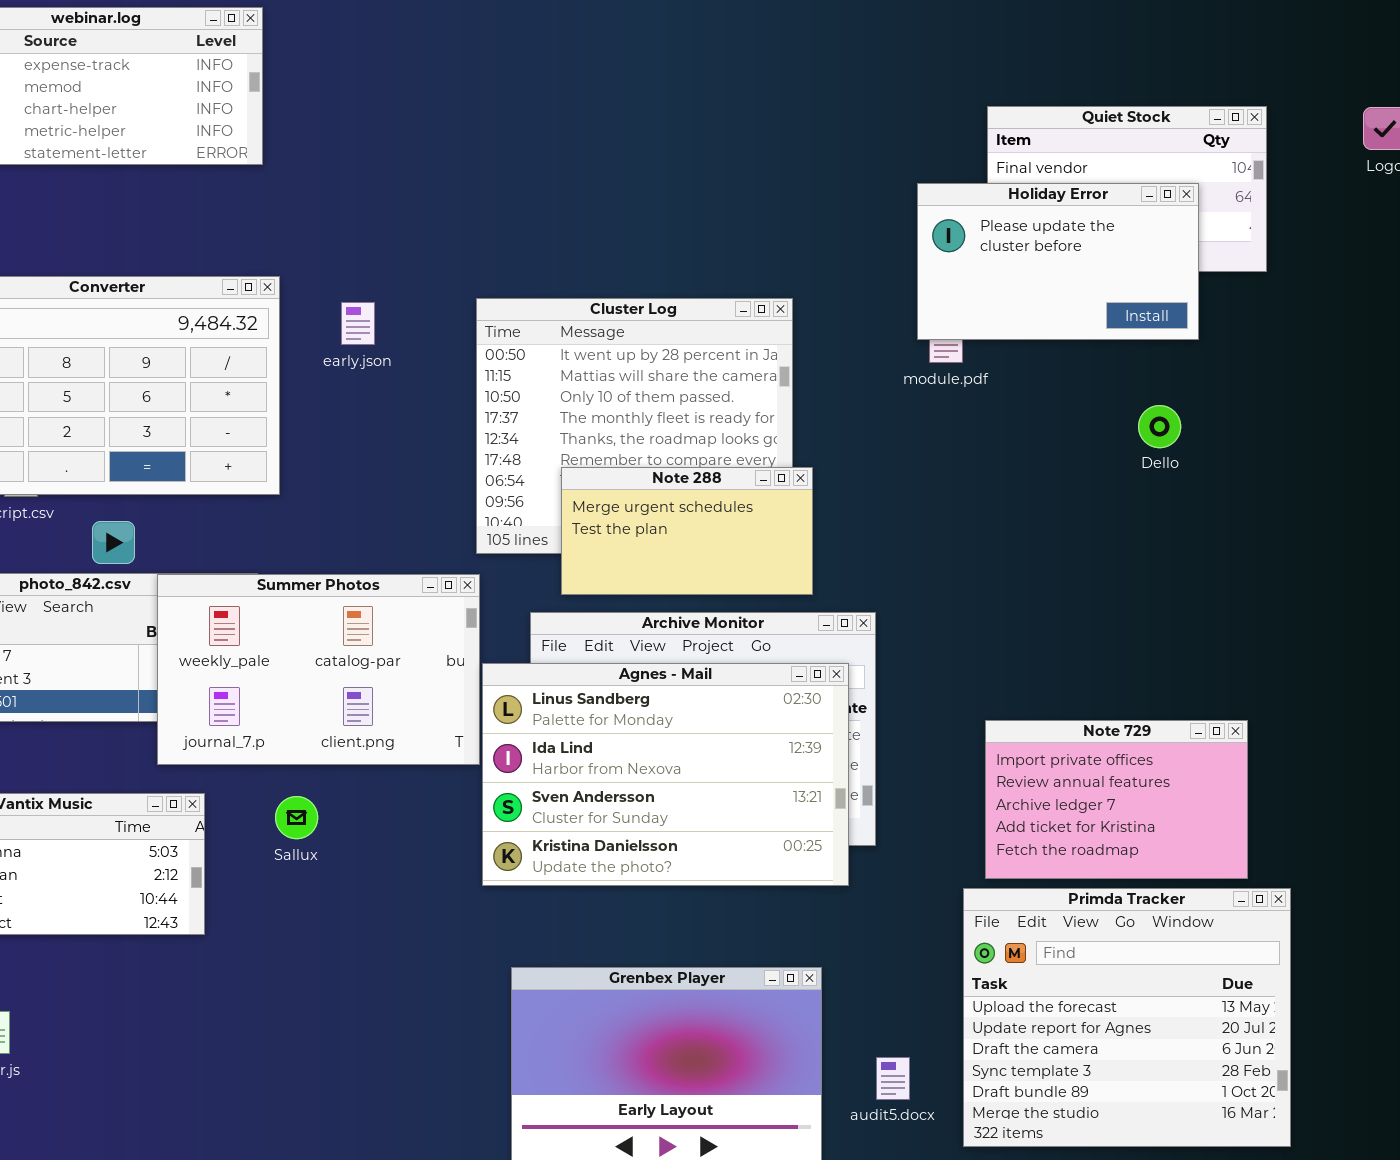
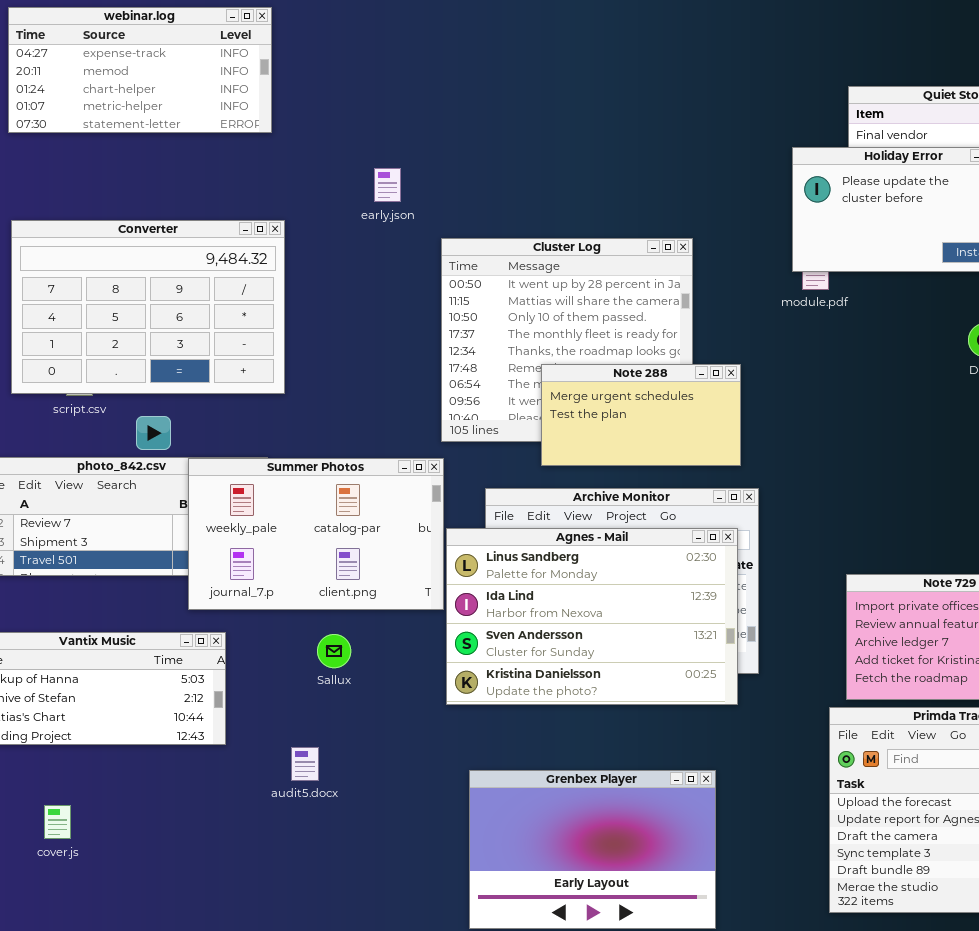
early.json: [341,302,375,345] -> [374,168,401,202], moved
Note 288: [561,467,813,595] -> [541,364,741,466], moved
Sallux: [275,796,318,839] -> [317,634,351,668], moved
audit5.docx: [876,1057,910,1100] -> [291,747,319,781], moved

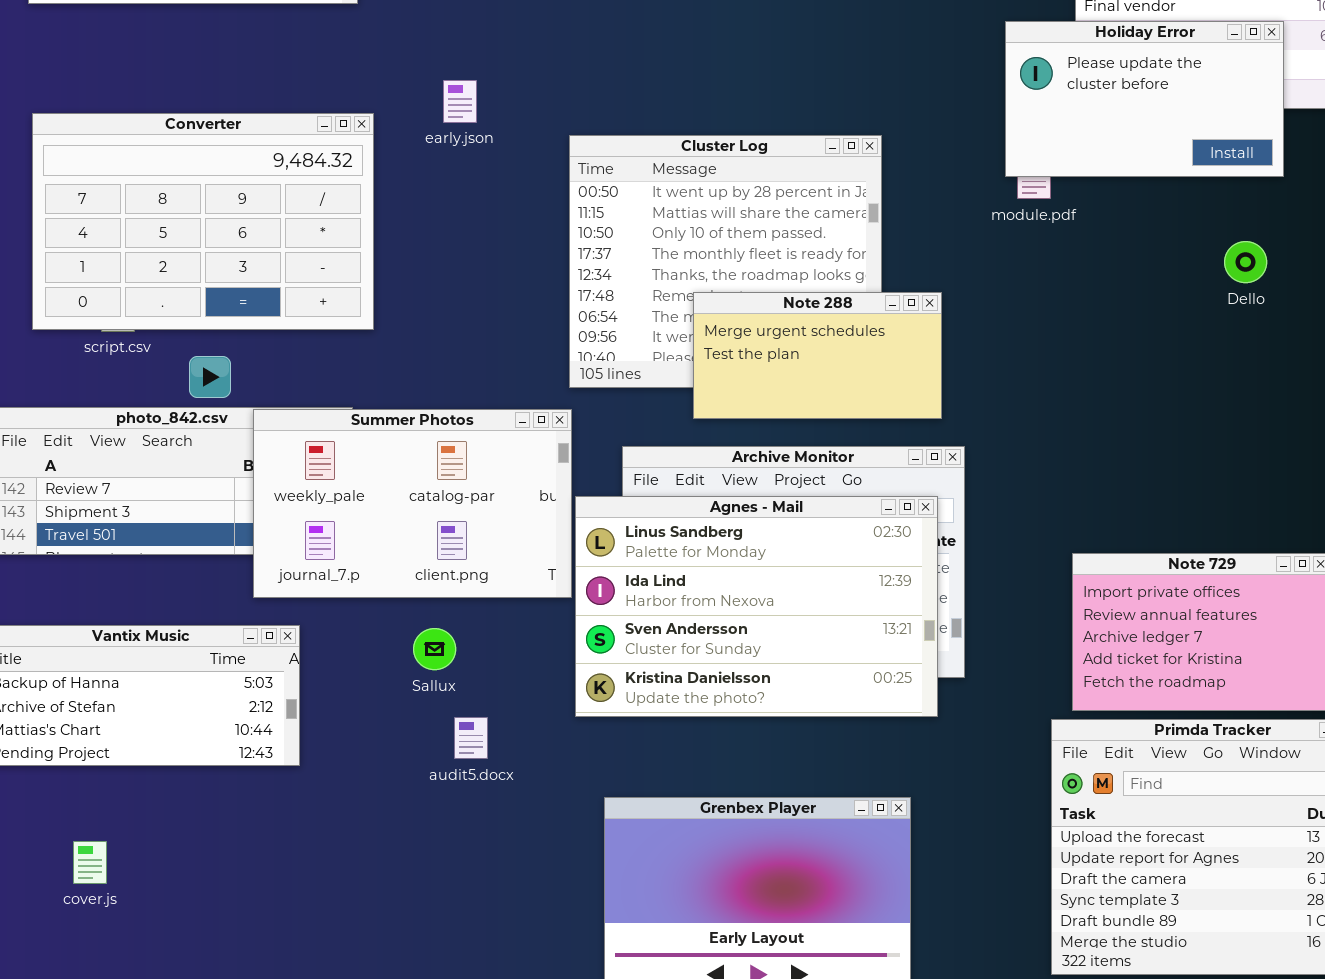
early.json: [374,168,401,202] -> [443,80,477,123], moved
audit5.docx: [291,747,319,781] -> [454,717,488,759], moved

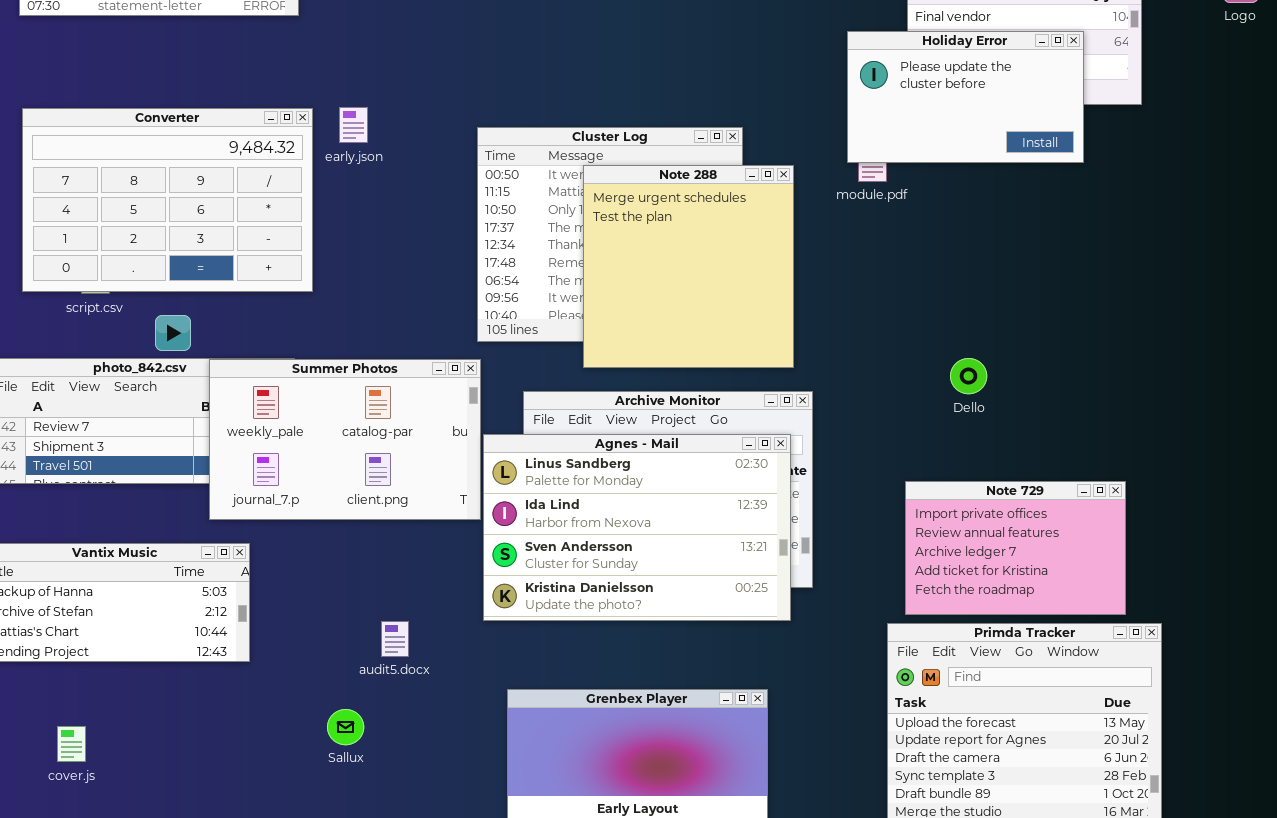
early.json: [443,80,477,123] -> [339,107,368,143], moved
Dello: [1224,241,1267,283] -> [950,358,987,394], moved
Note 288: [693,292,942,419] -> [583,165,794,368], resized
Sallux: [413,628,456,670] -> [327,709,364,745], moved

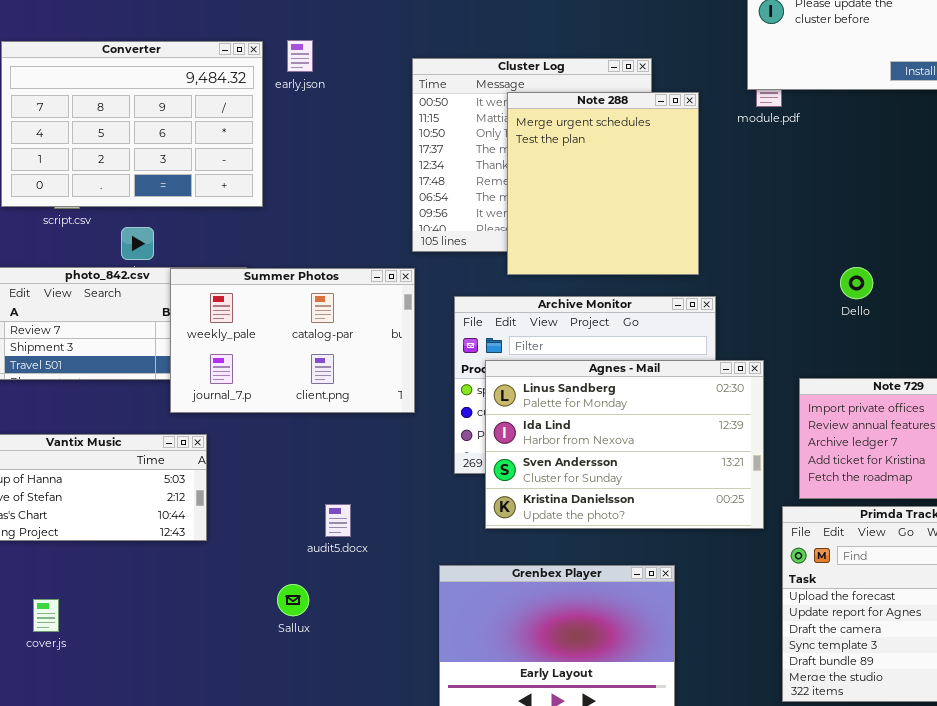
Agnes - Mail: [483,434,791,621] -> [485,360,764,529], moved

